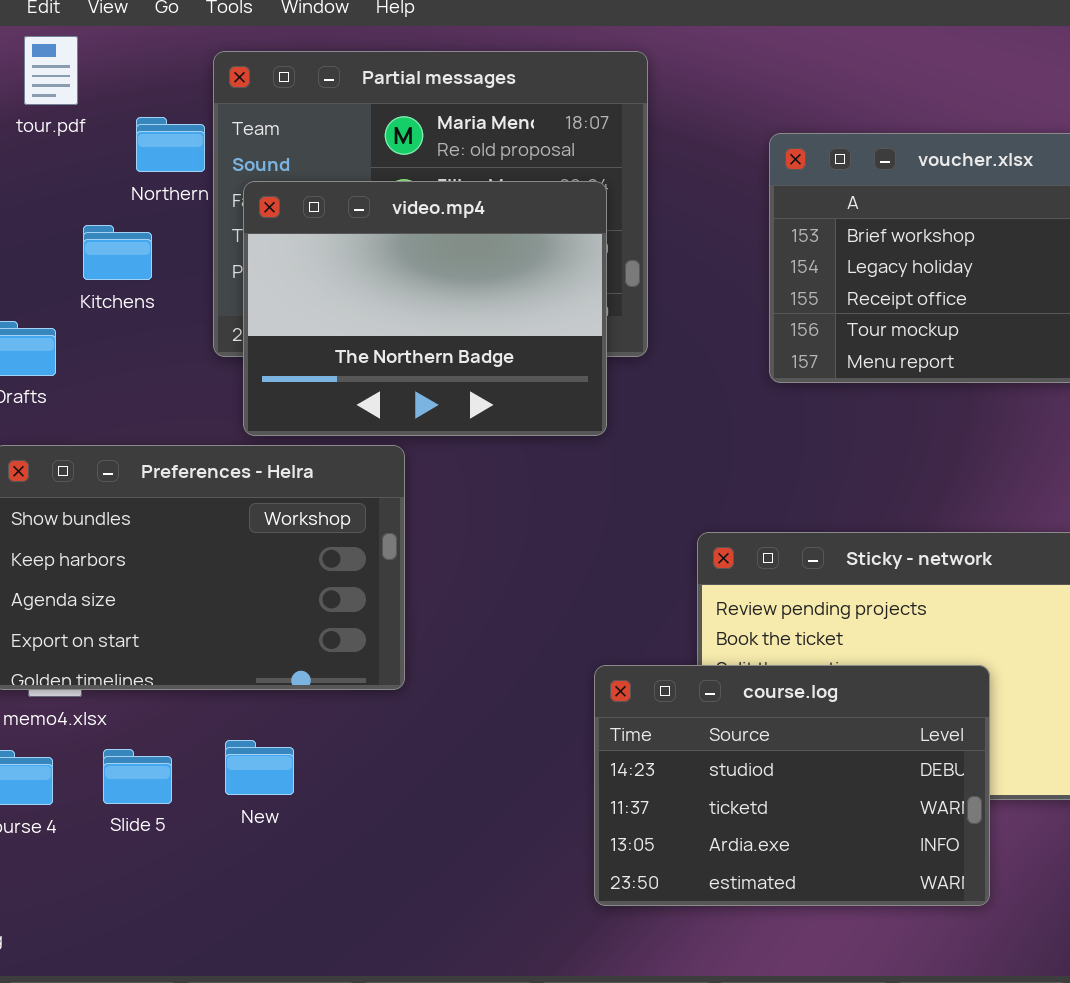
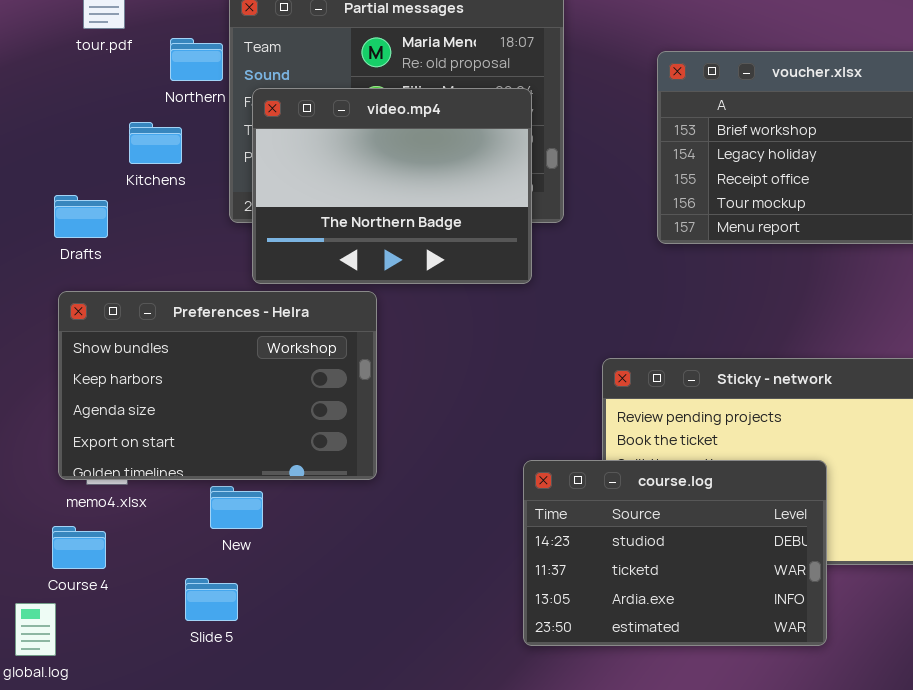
New: [225,740,294,795] -> [210,486,263,529], moved
Slide 5: [103,749,172,804] -> [185,578,238,621], moved

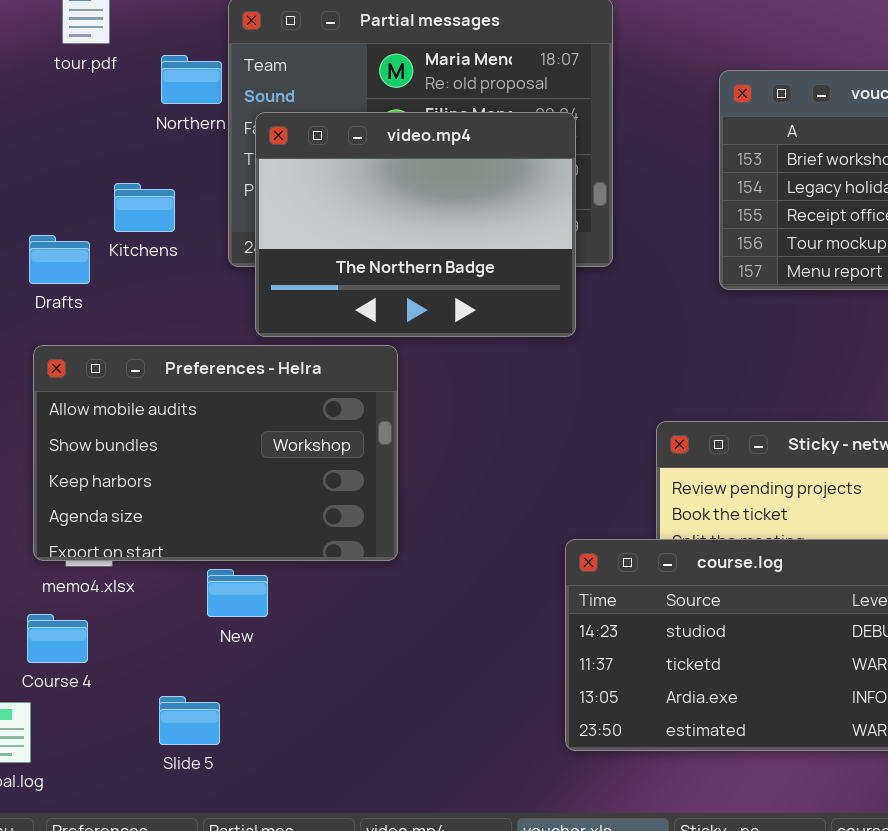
Kitchens: [129,122,182,164] -> [114,183,175,232], moved
Preferences - Helra: [58,291,377,480] -> [33,345,398,561], scrolled up 1 row
Slide 5: [185,578,238,621] -> [159,696,220,745], moved

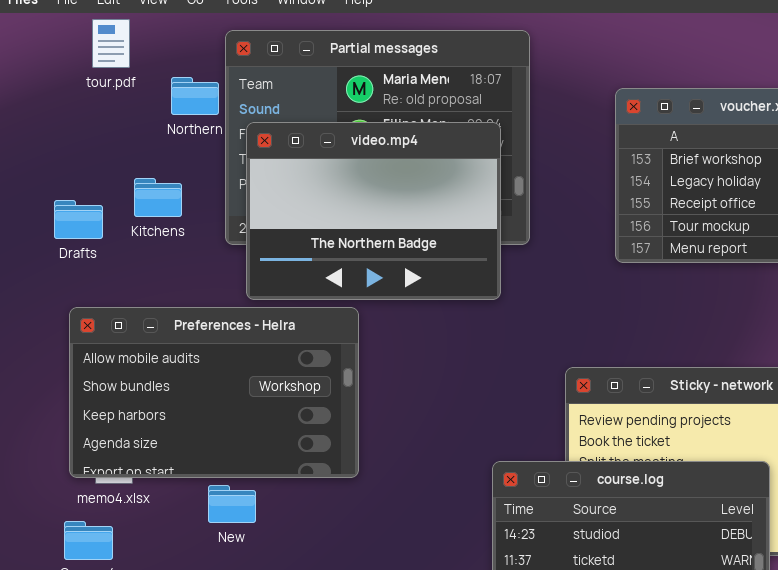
Drafts: [29,235,90,284] -> [54,200,103,239], moved

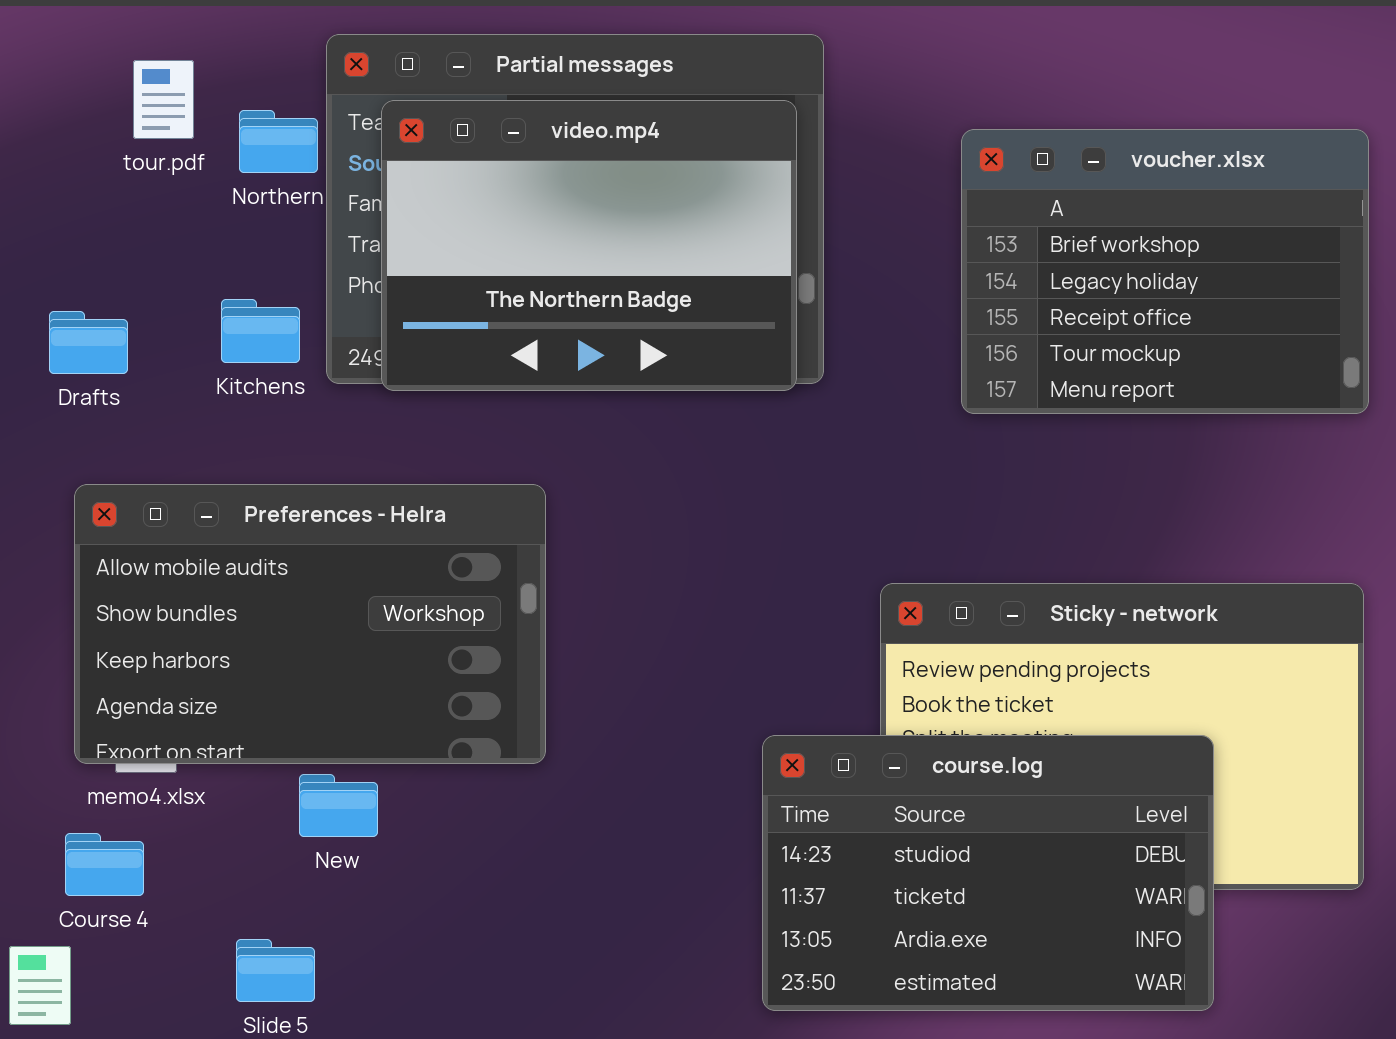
tour.pdf: [92,19,130,68] -> [133,60,194,139], moved
video.mp4: [246,122,501,300] -> [381,100,797,391], moved
Kitchens: [134,178,182,217] -> [221,299,300,363], moved

